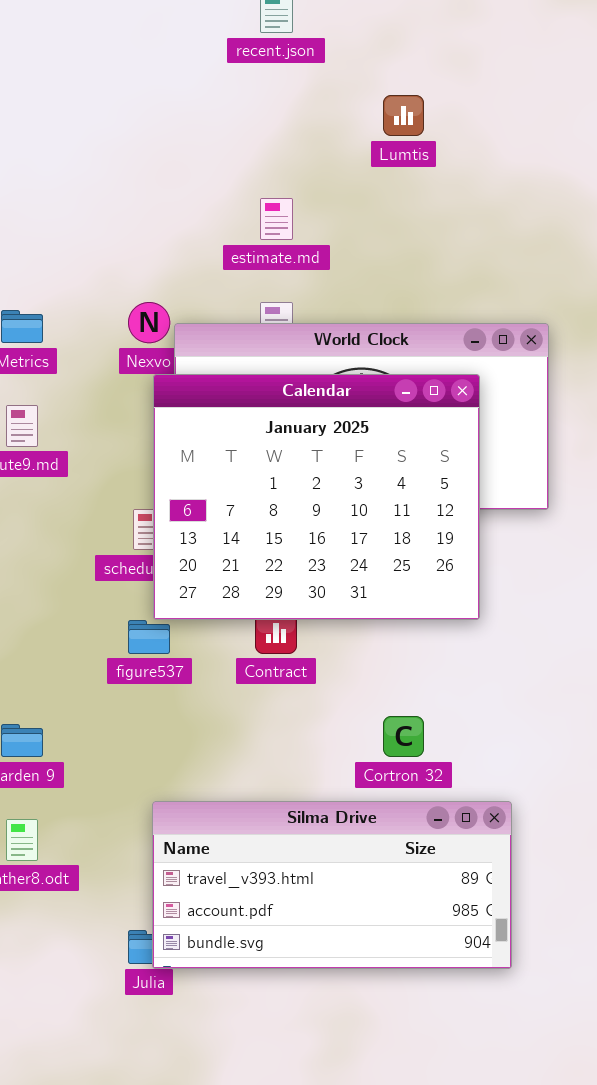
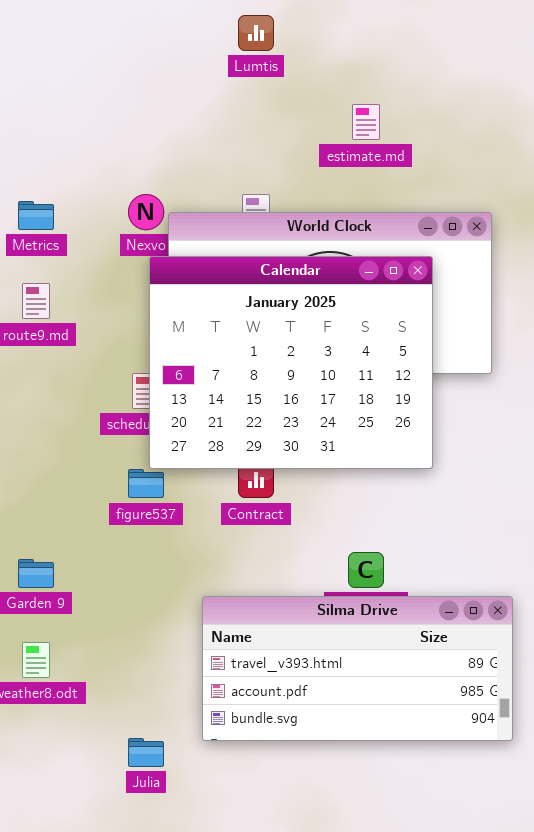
Lumtis: [383,95,424,136] -> [238,15,274,51], moved
estimate.md: [260,198,293,240] -> [352,104,380,140], moved
Silma Drive: [152,801,512,969] -> [202,596,513,741], moved

